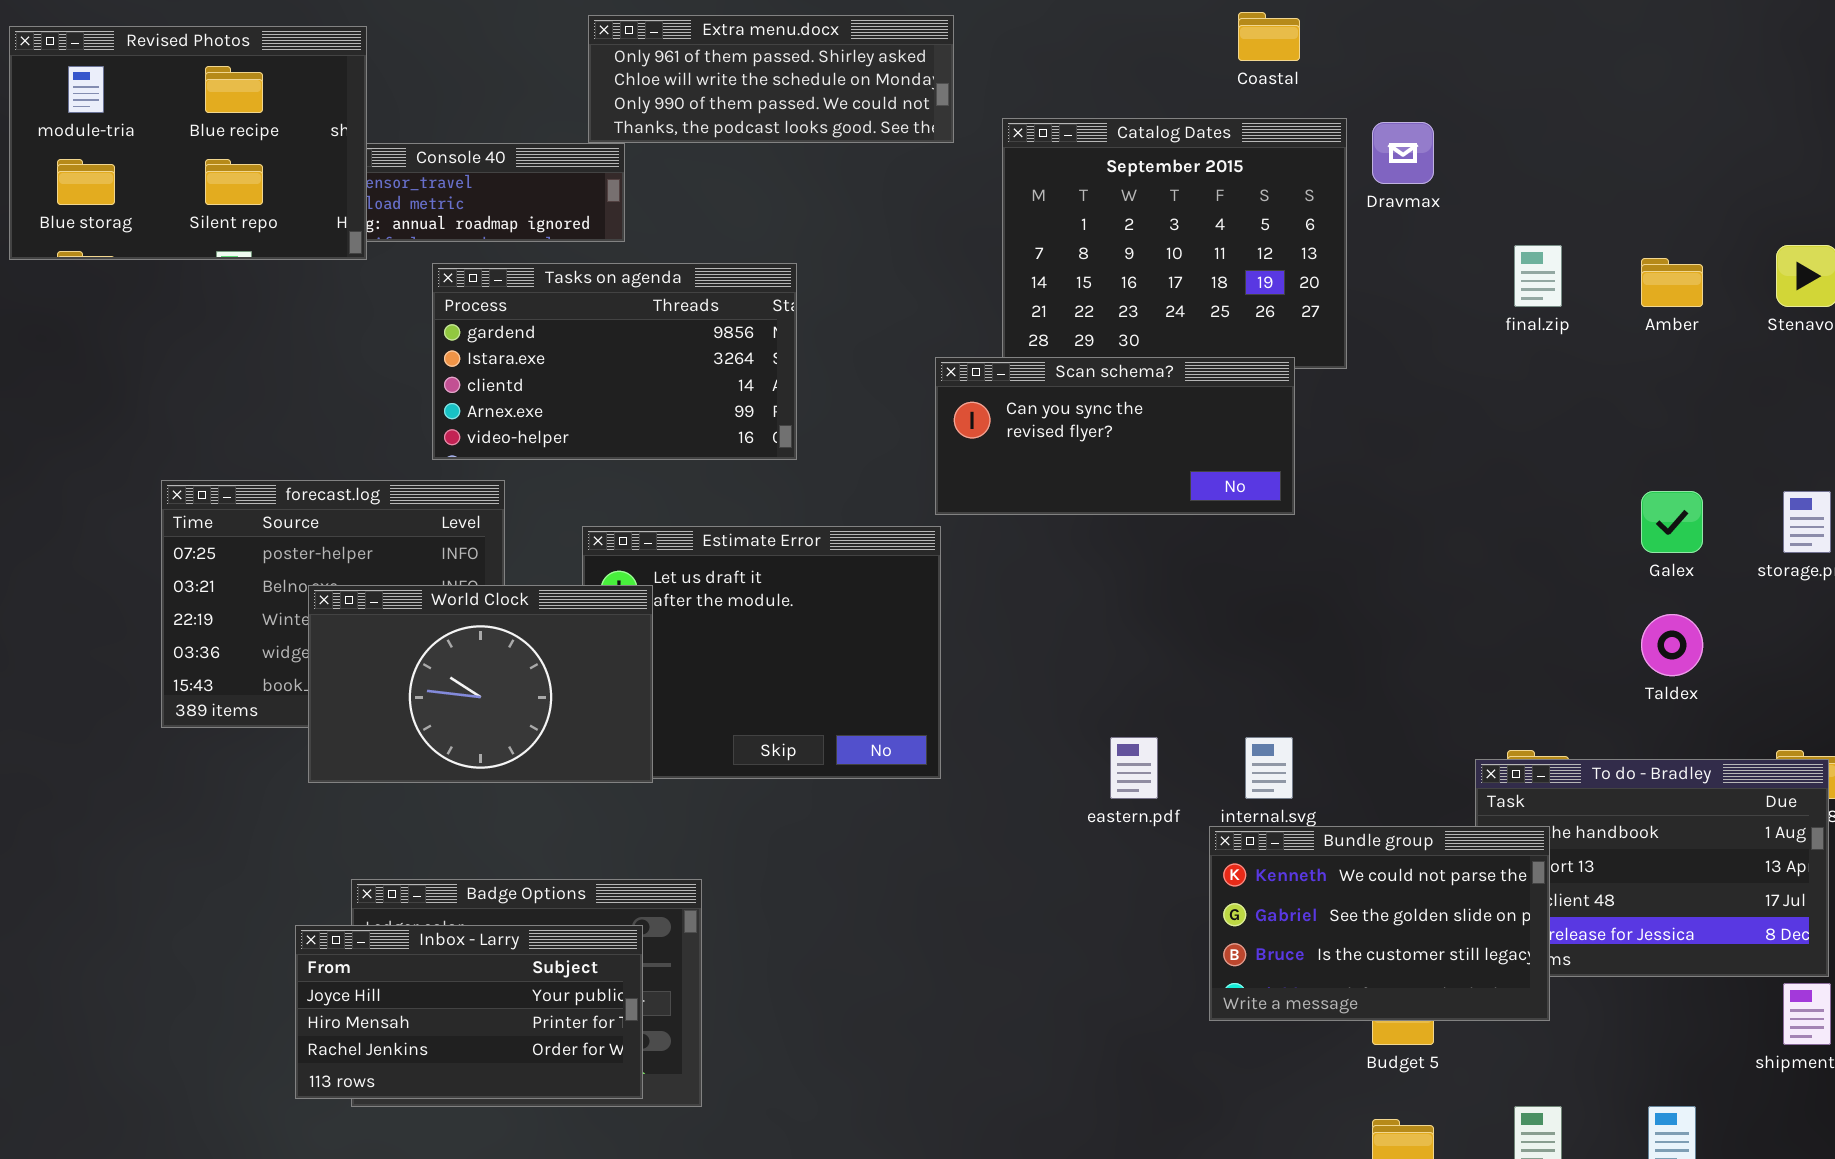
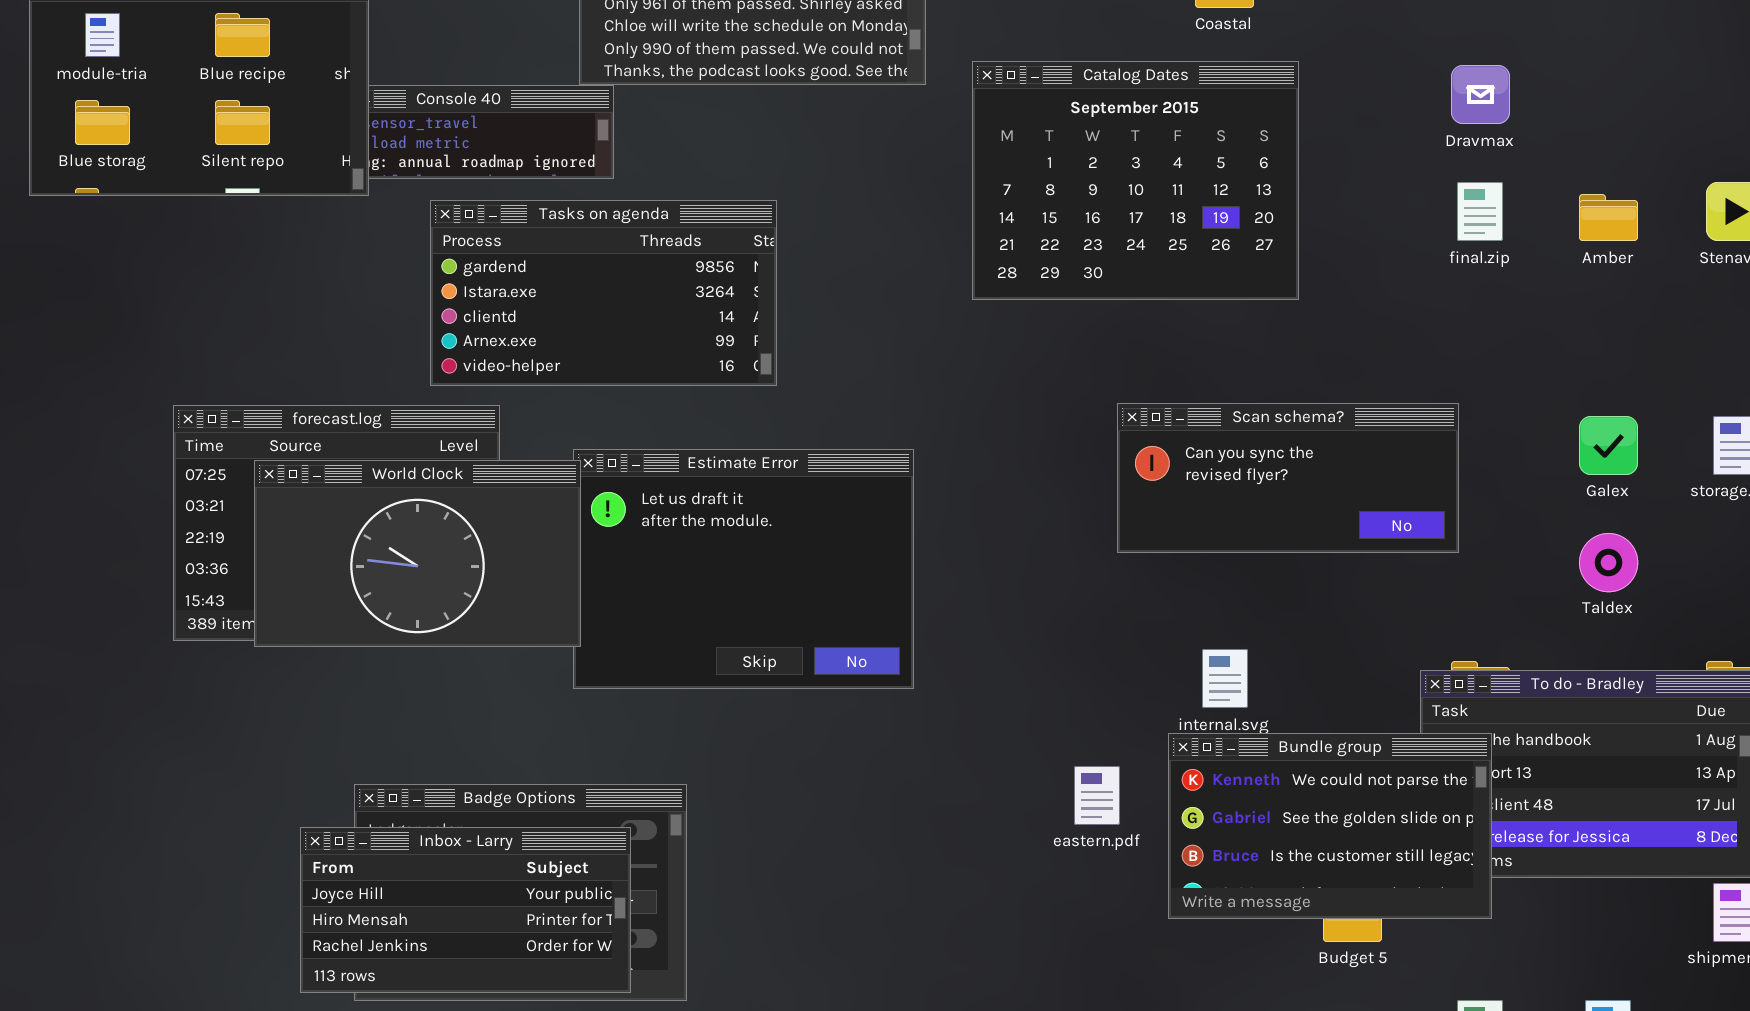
Dravmax: [1372,122,1434,184] -> [1451,65,1510,124], moved
Scan schema?: [935,357,1295,515] -> [1117,403,1459,553], moved
World Clock: [308,585,653,783] -> [254,460,581,647], moved
eastern.pdf: [1110,737,1158,799] -> [1074,766,1120,825], moved

